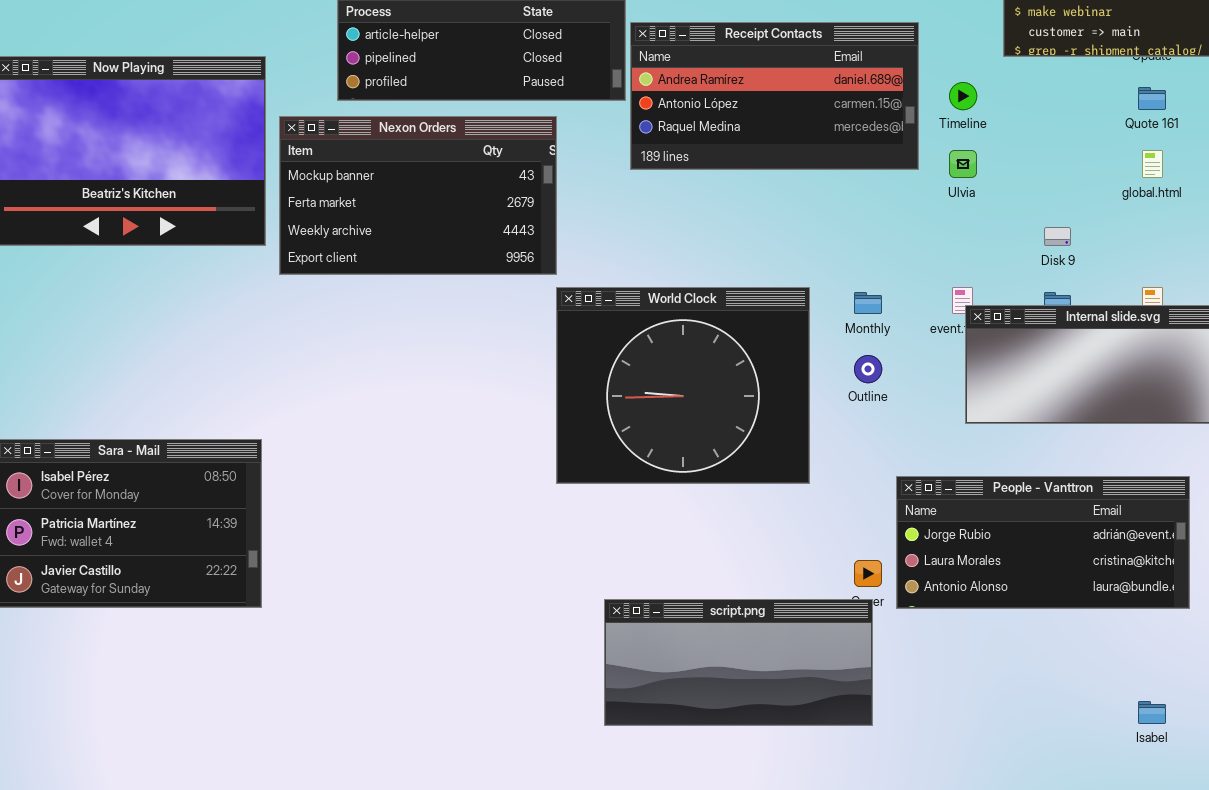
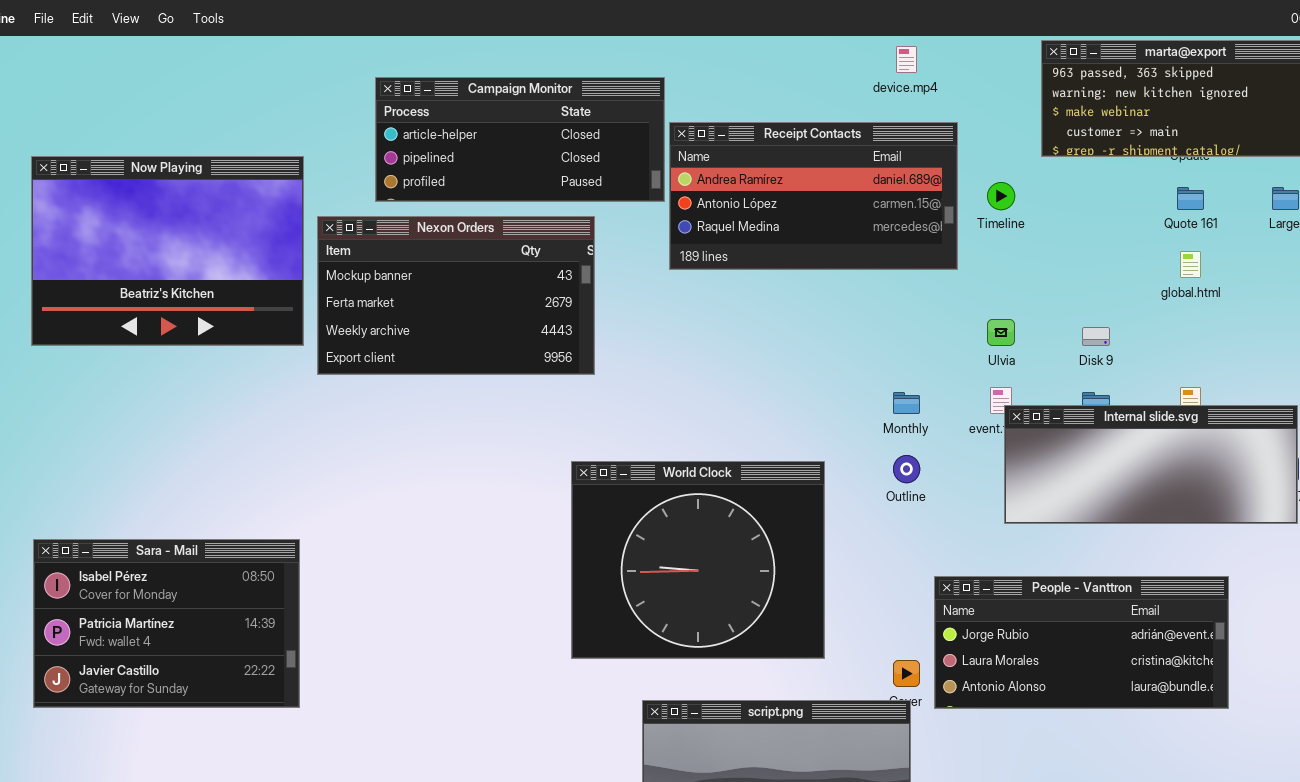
Ulvia: [949,150,977,178] -> [987,319,1015,346], moved
World Clock: [556,287,810,484] -> [571,461,825,659], moved

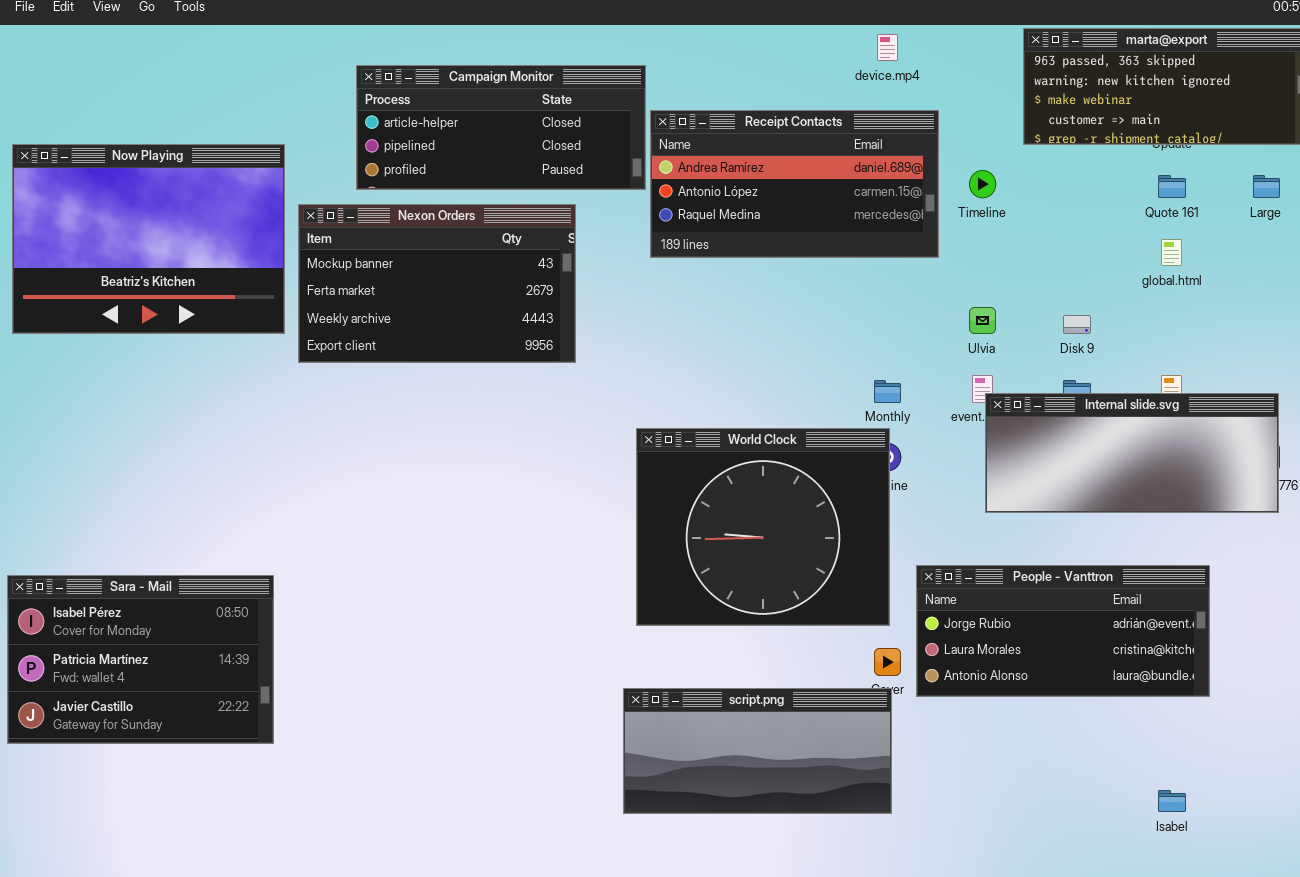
World Clock: [571,461,825,659] -> [636,428,890,626], moved
Sara - Mail: [33,539,300,708] -> [7,575,274,744], moved

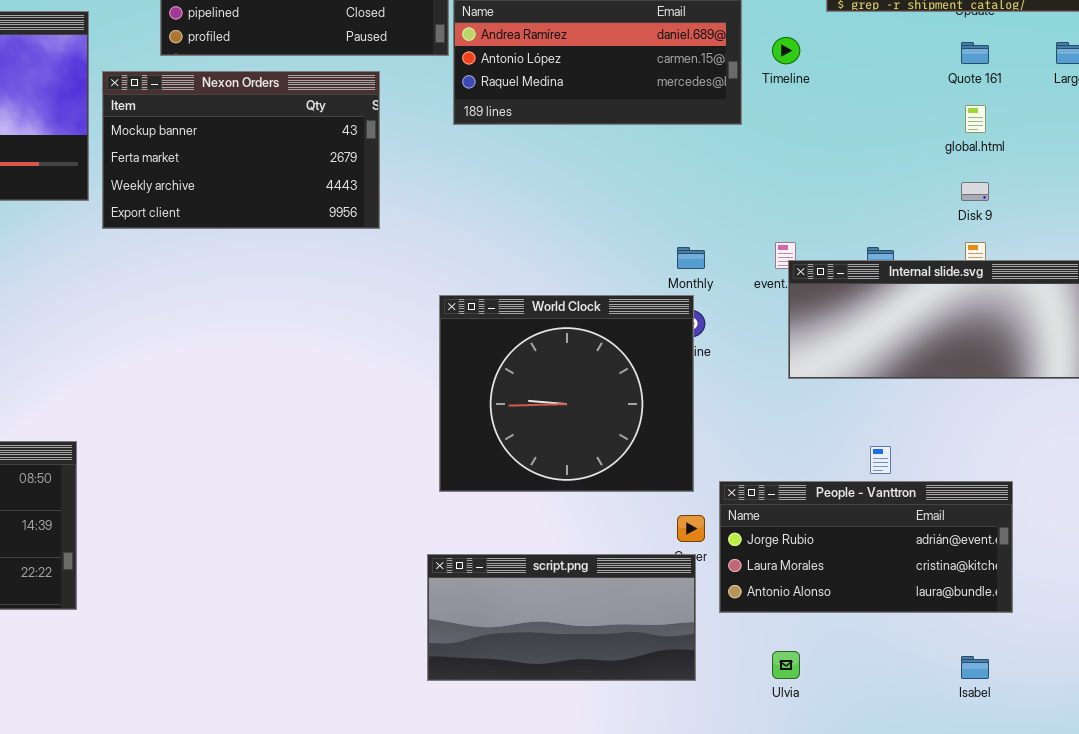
Ulvia: [969,307,996,334] -> [772,651,800,679], moved
Disk 9: [1063,315,1091,334] -> [961,182,989,201], moved
People - Vanttron: [916,565,1210,697] -> [719,481,1013,613], moved

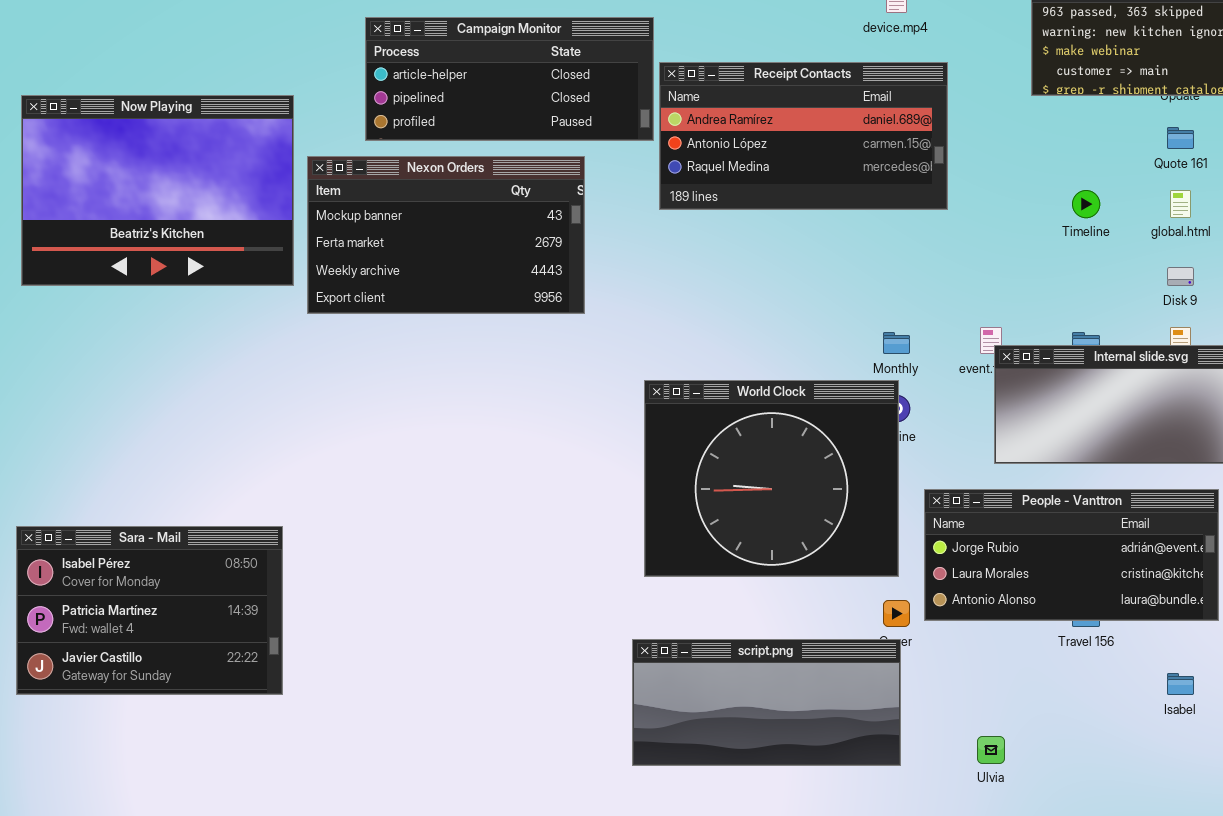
Timeline: [772,37,800,64] -> [1072,190,1100,218], moved
People - Vanttron: [719,481,1013,613] -> [924,489,1219,621], moved
Isabel: [961,656,989,679] -> [1167,673,1194,695], moved

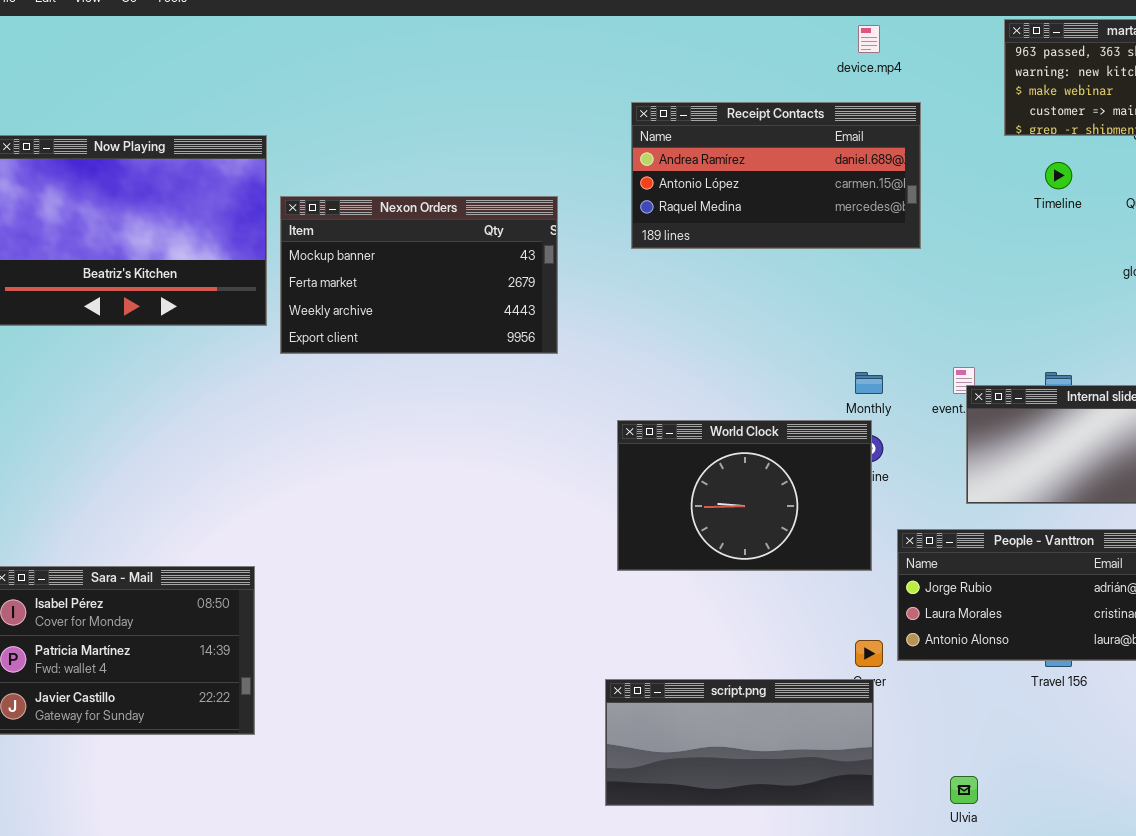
Campaign Monitor: [365,17,654,141] -> none, closed
Timeline: [1072,190,1100,218] -> [1045,162,1072,189], moved
World Clock: [644,380,899,577] -> [617,420,872,571], resized

